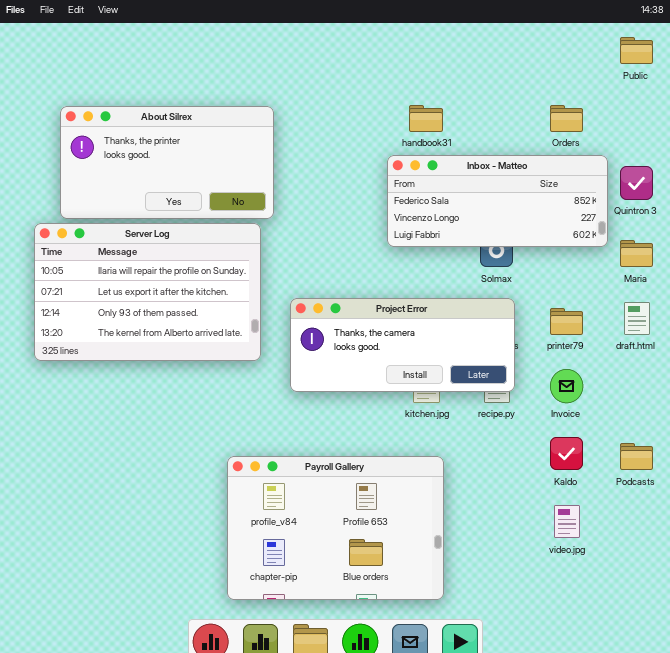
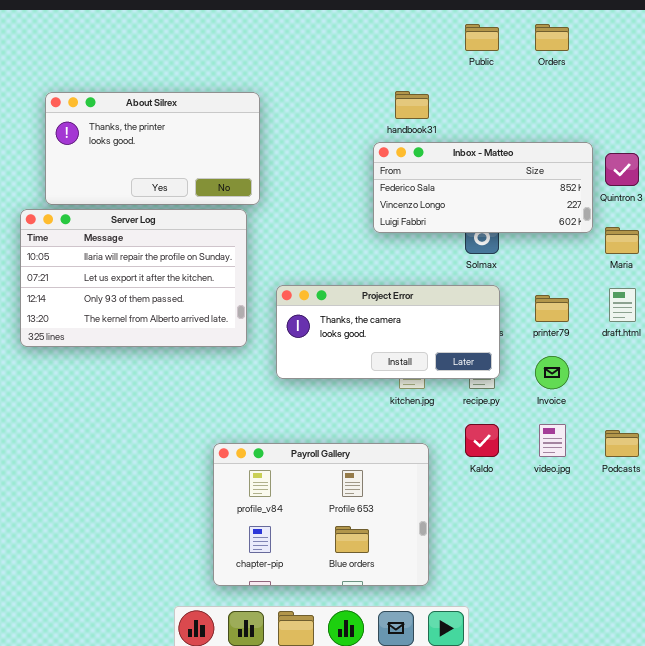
Public: [620,37,653,64] -> [465,24,499,51], moved
Orders: [550,105,583,132] -> [535,24,569,51], moved
Kaldo: [550,437,583,470] -> [465,424,499,457], moved
video.jpg: [554,505,580,538] -> [539,424,566,457], moved

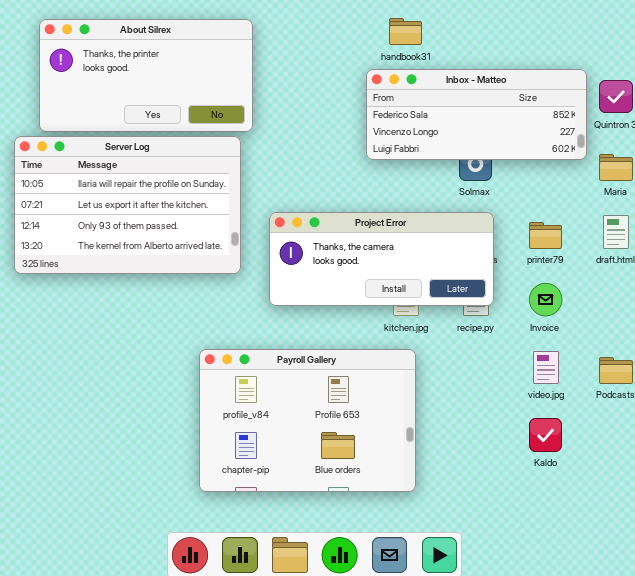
Kaldo: [465,424,499,457] -> [529,418,562,452], moved
Payroll Gallery: [213,443,429,586] -> [199,349,416,492], moved

